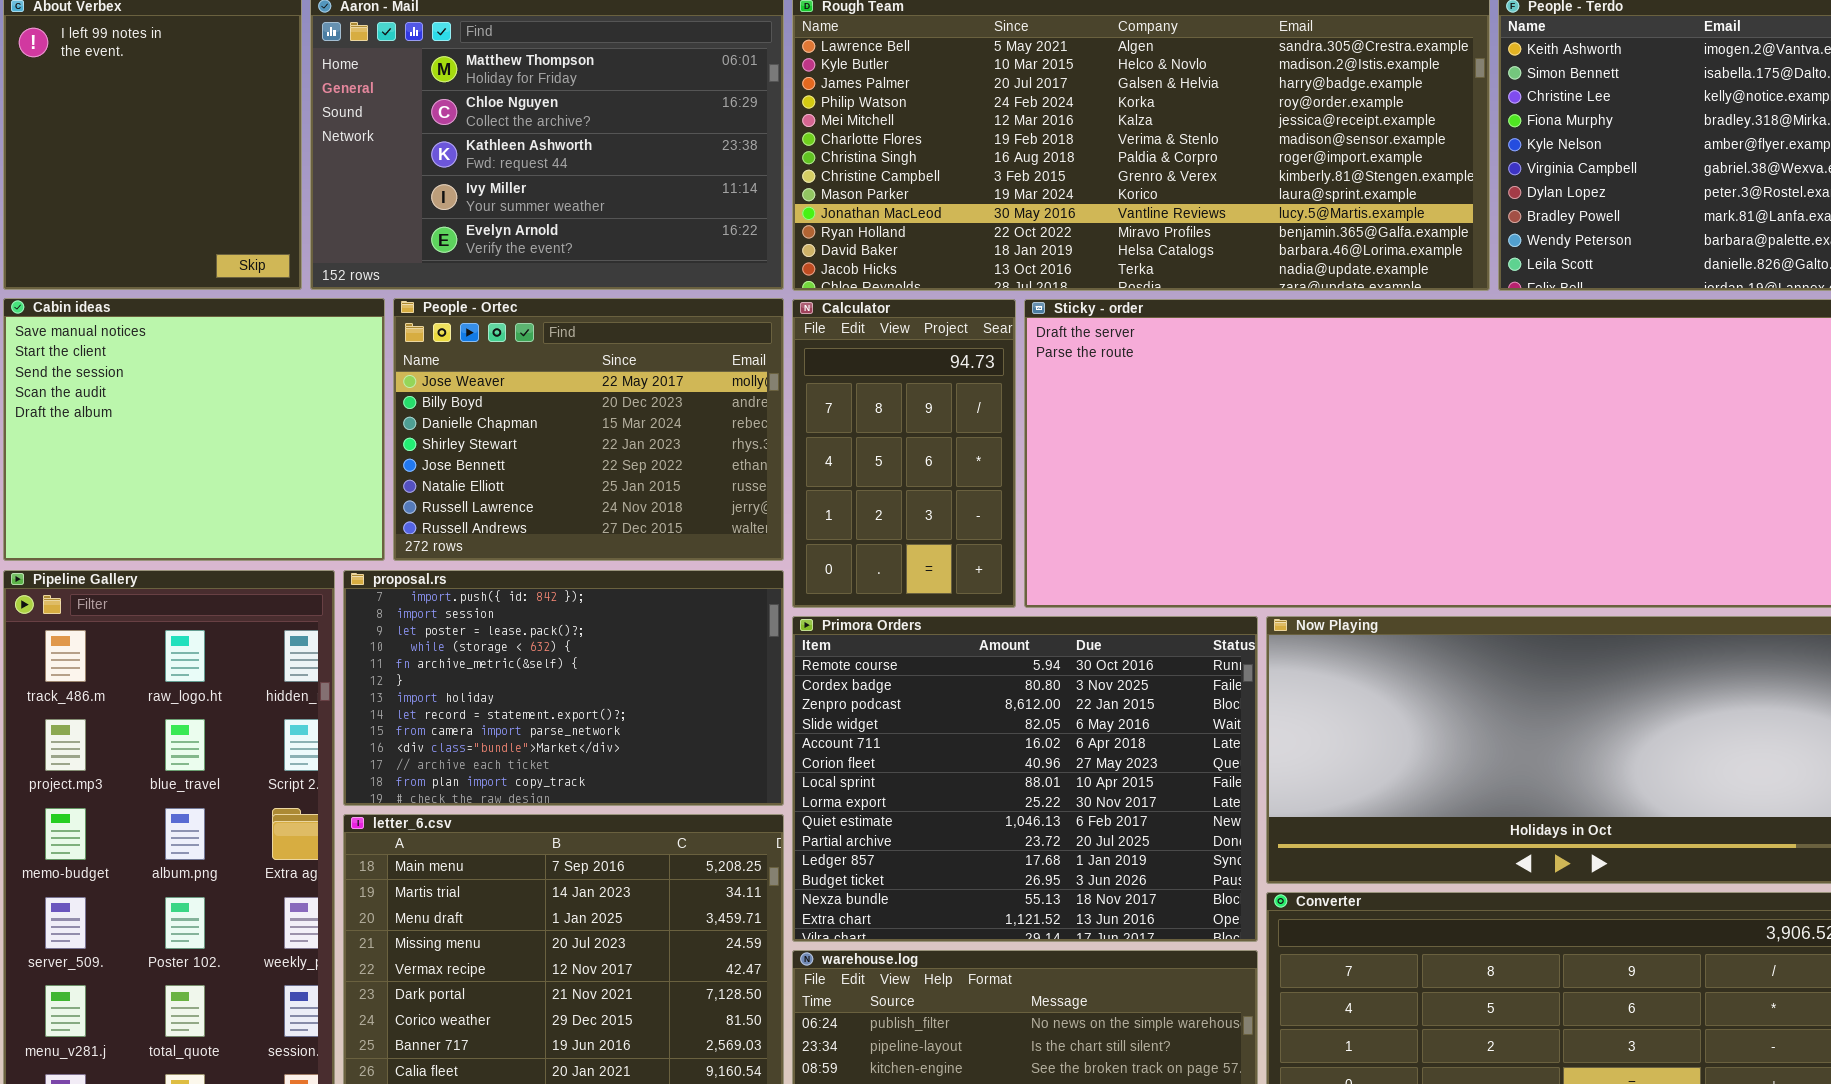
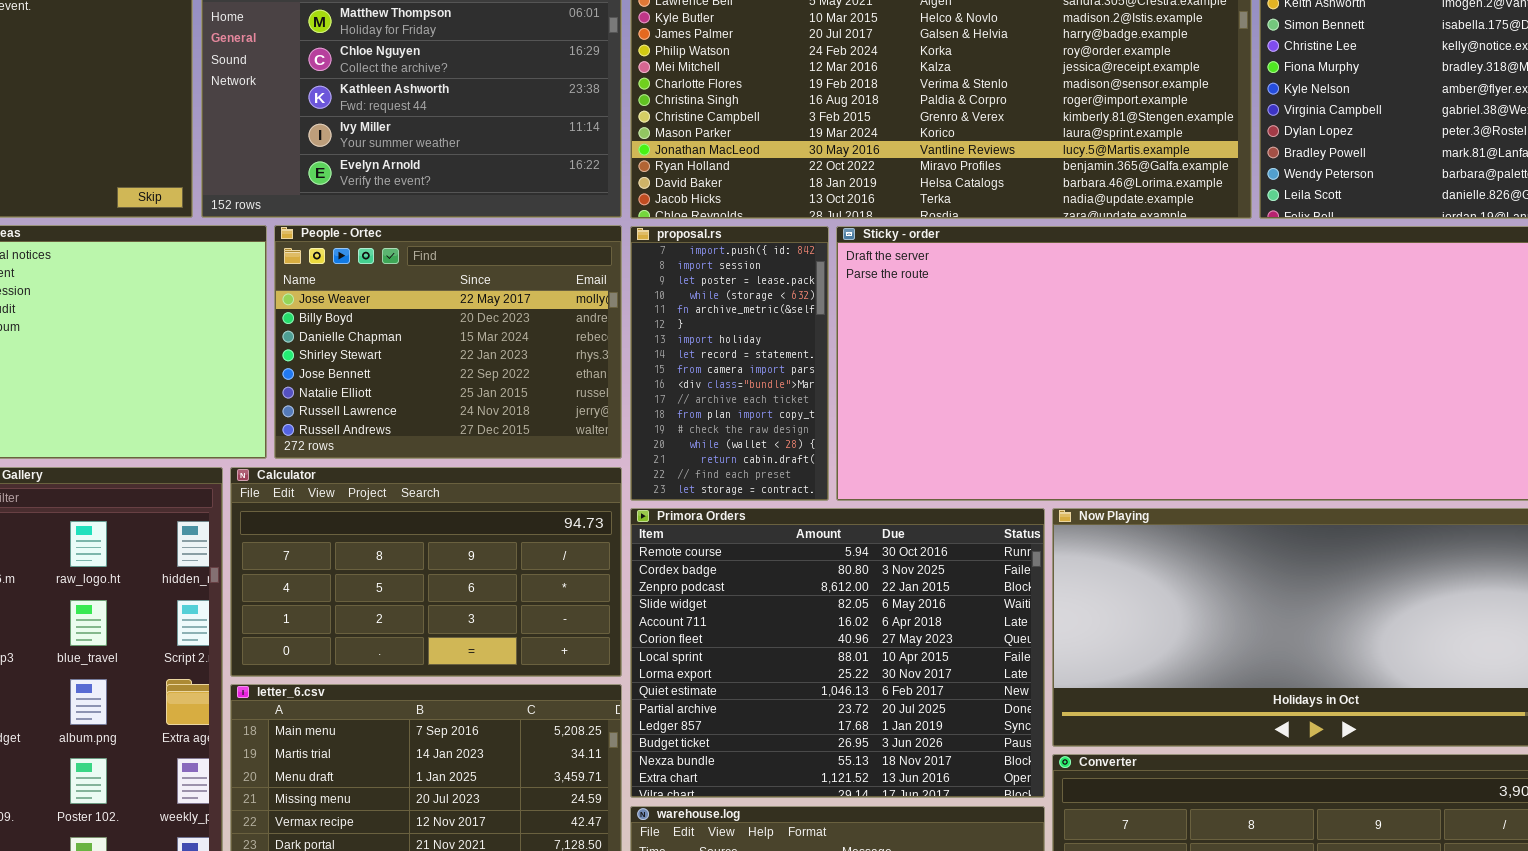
Calculator: [792,299,1016,608] -> [230,467,622,677], moved, resized
proposal.rs: [343,570,784,806] -> [630,226,829,501], moved, resized

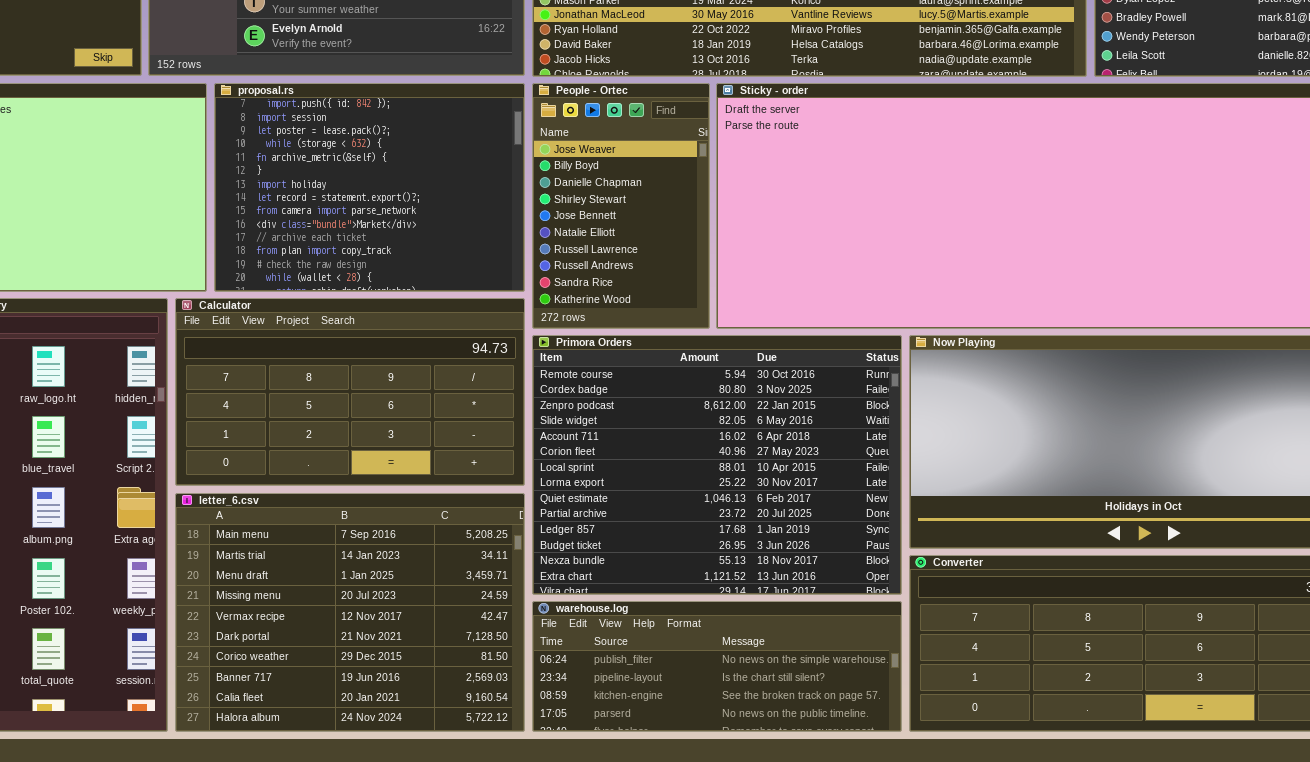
People - Ortec: [274,225,622,459] -> [532,83,710,329], moved, resized
proposal.rs: [630,226,829,501] -> [214,83,525,292], moved, resized

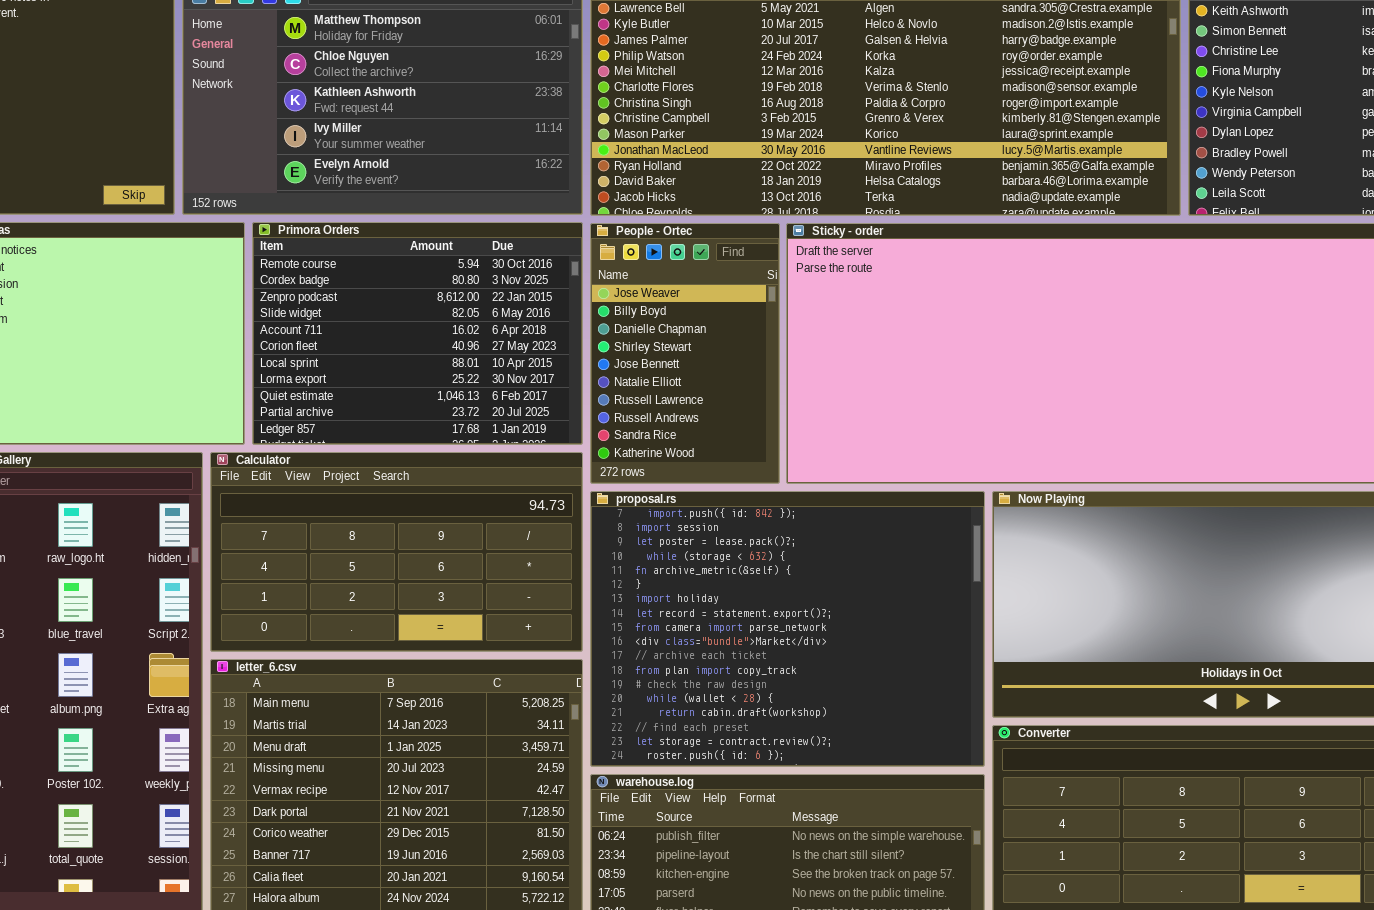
proposal.rs: [214,83,525,292] -> [590,491,985,767], moved, resized
Primora Orders: [532,335,902,595] -> [252,222,583,445], moved, resized

